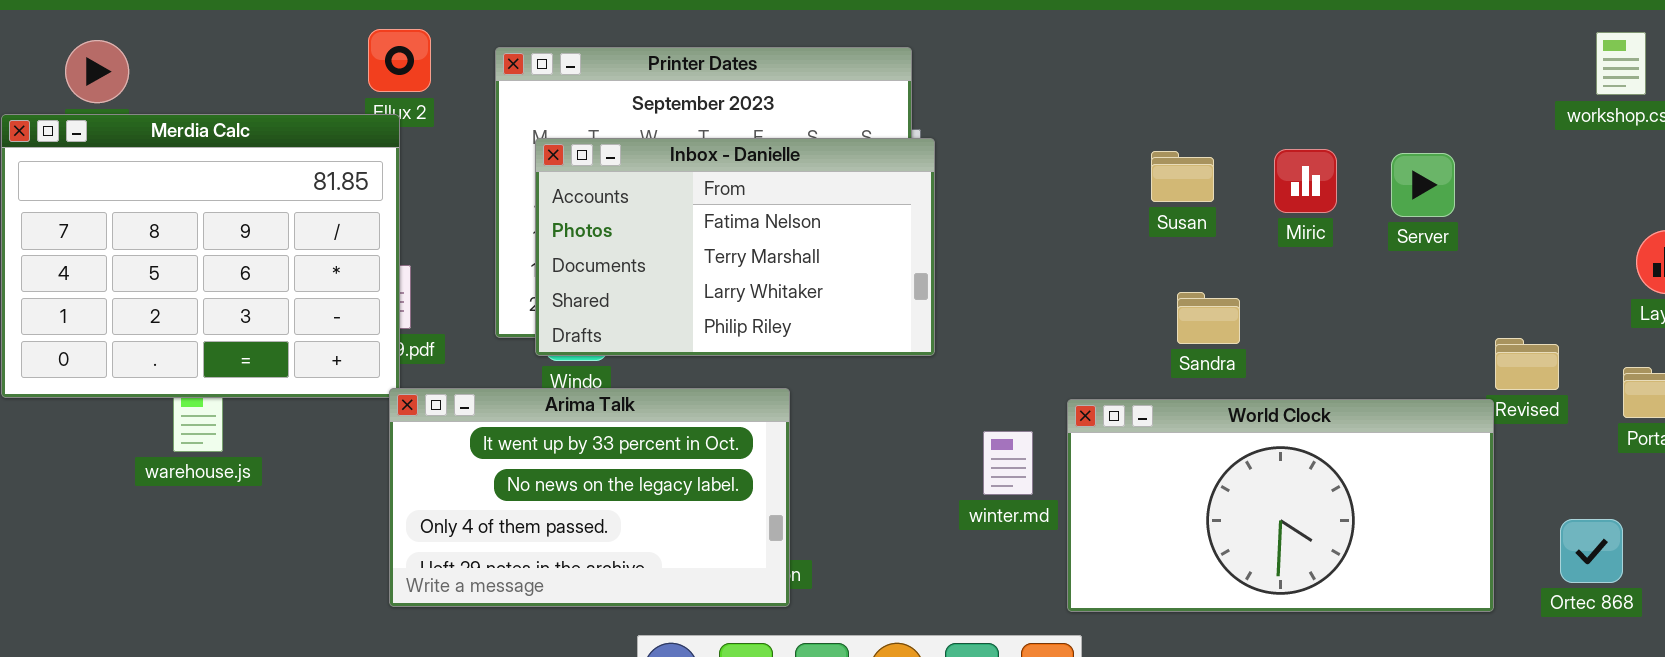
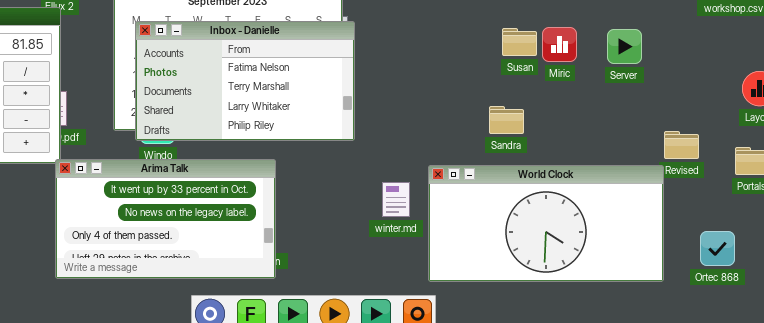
Susan: [1151,151,1214,202] -> [502,28,537,56], moved

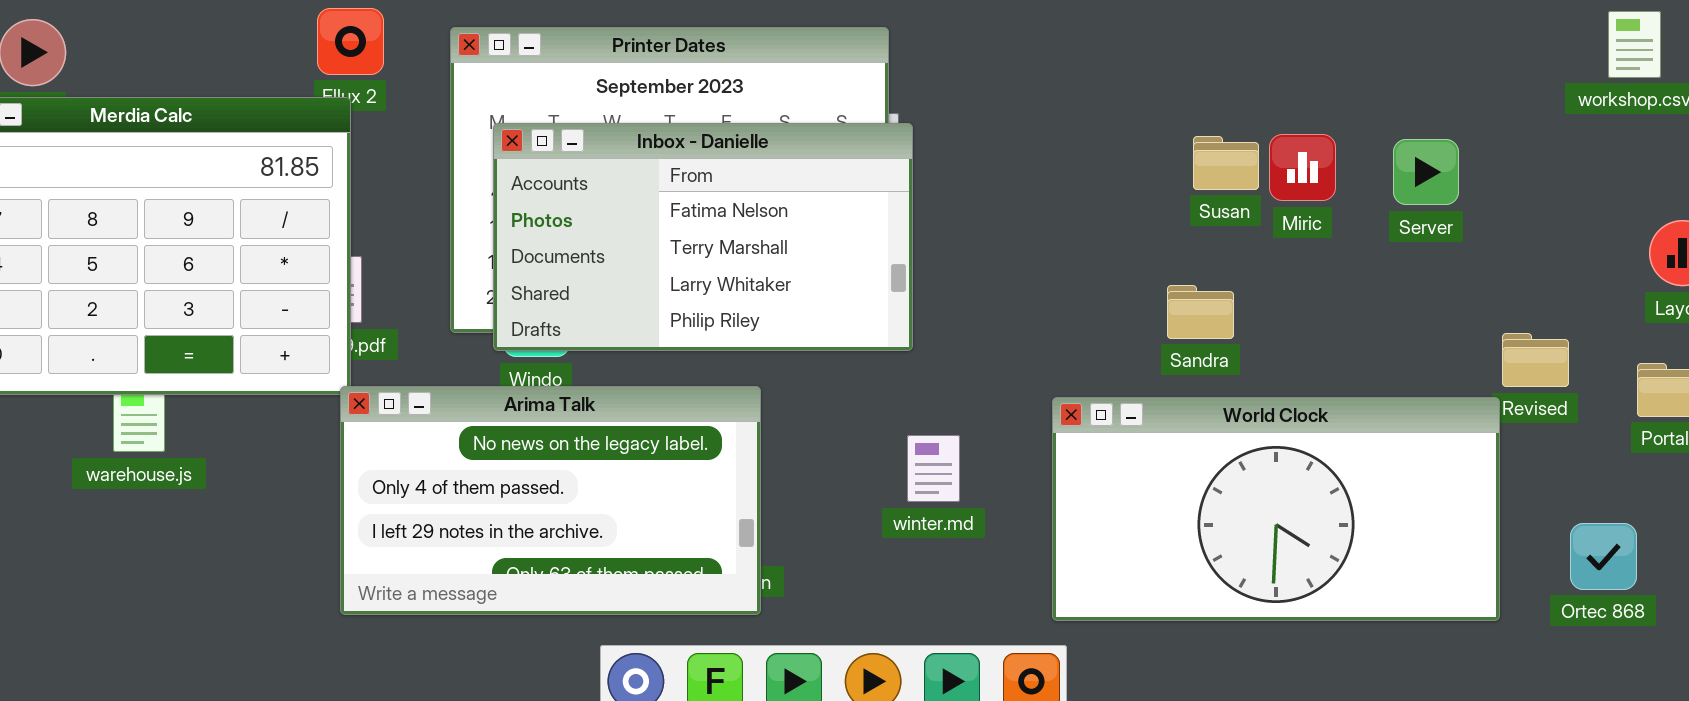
Arima Talk: [55,159,276,279] -> [340,386,761,615], scrolled down 1 row
winter.md: [382,182,410,217] -> [907,435,960,502], moved

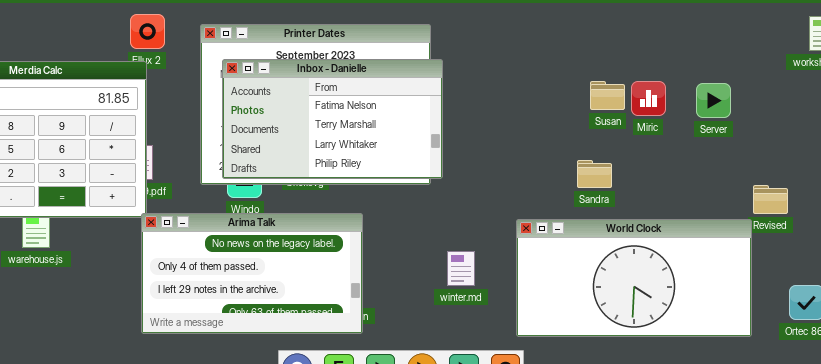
Inbox - Danielle: [493,123,913,351] -> [222,59,443,179], moved
winter.md: [907,435,960,502] -> [447,251,475,286], moved

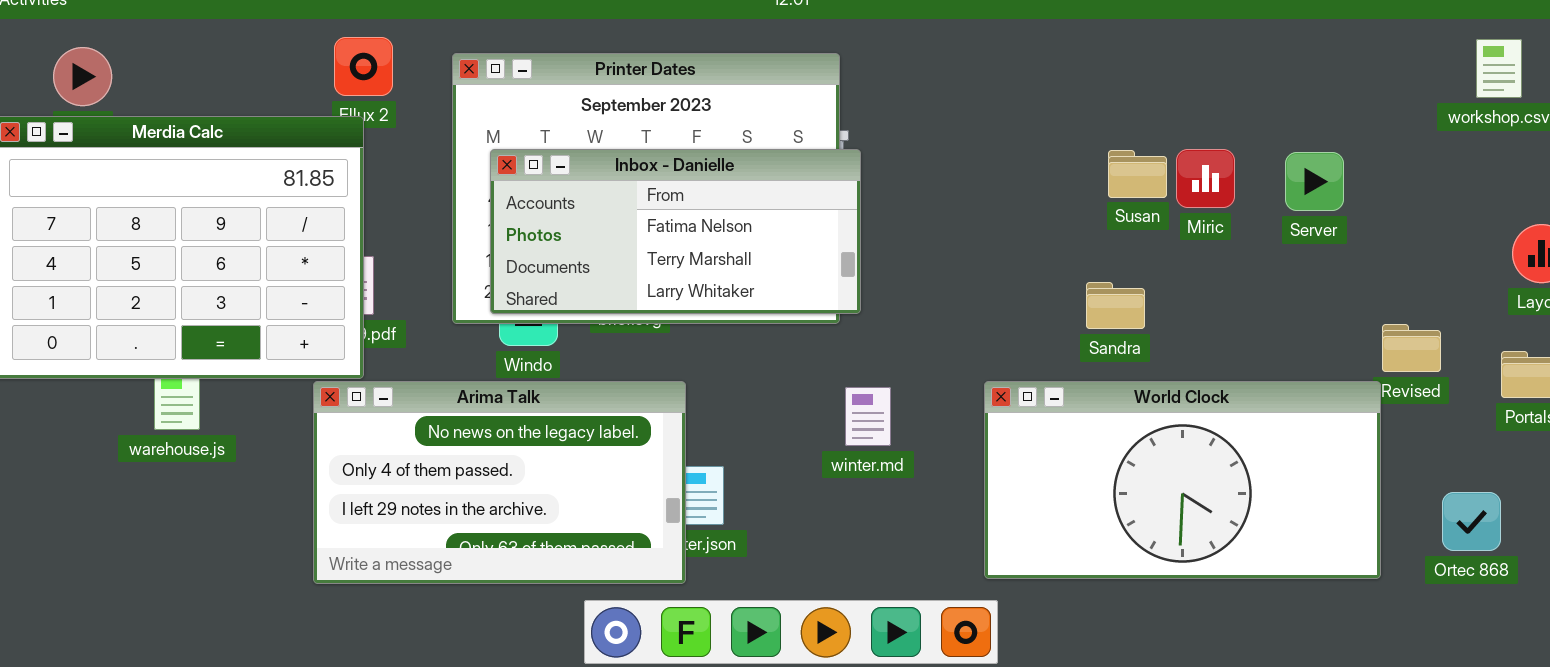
Inbox - Danielle: [222,59,443,179] -> [490,149,861,314], resized
Arima Talk: [141,213,363,334] -> [313,381,686,584], moved
winter.md: [447,251,475,286] -> [845,387,891,446], moved

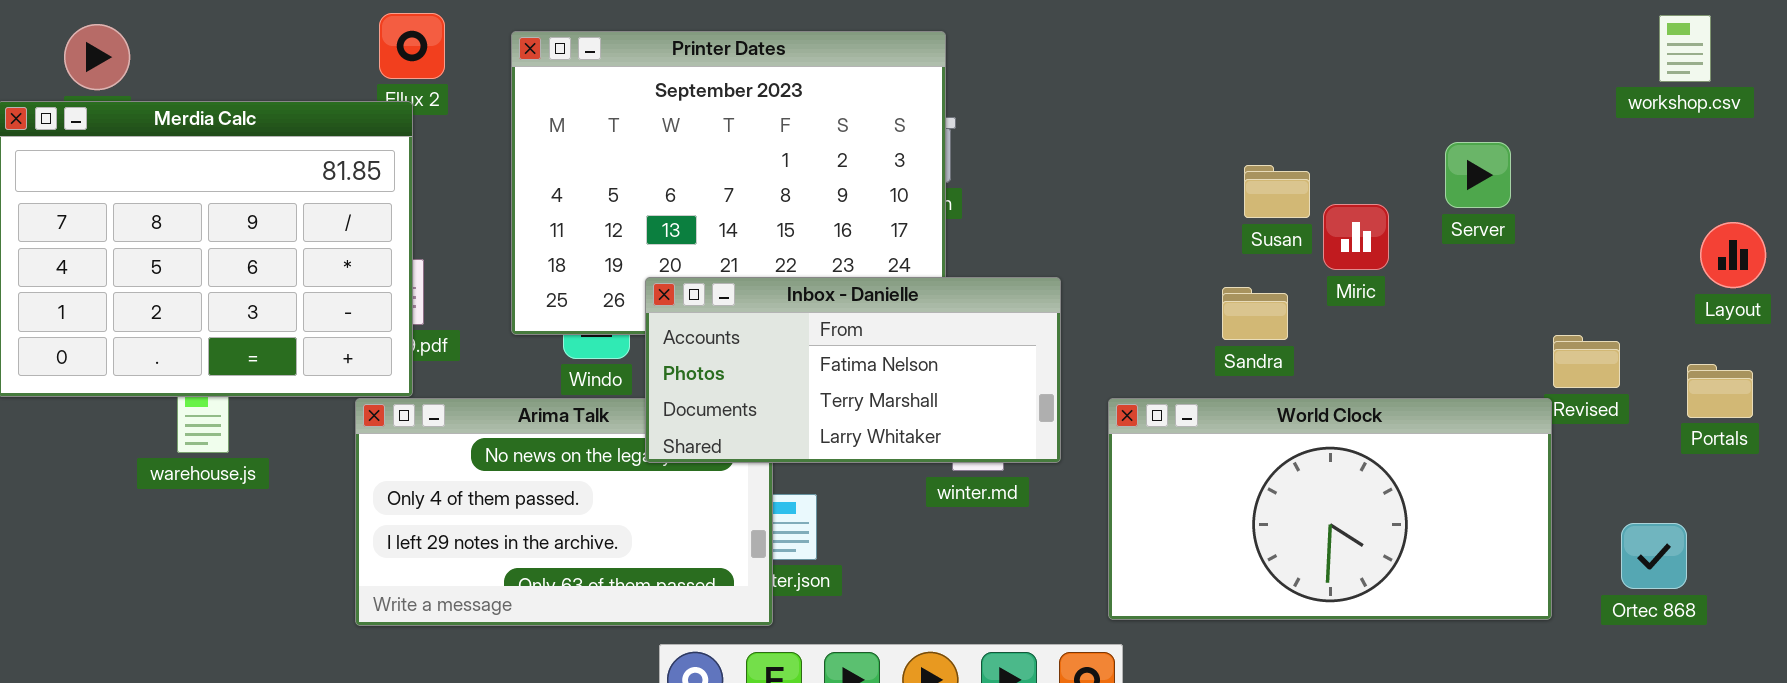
Inbox - Danielle: [490,149,861,314] -> [645,277,1061,463], moved
Miric: [1176,149,1235,208] -> [1323,204,1389,270], moved
Susan: [1108,150,1167,198] -> [1244,165,1310,218], moved

